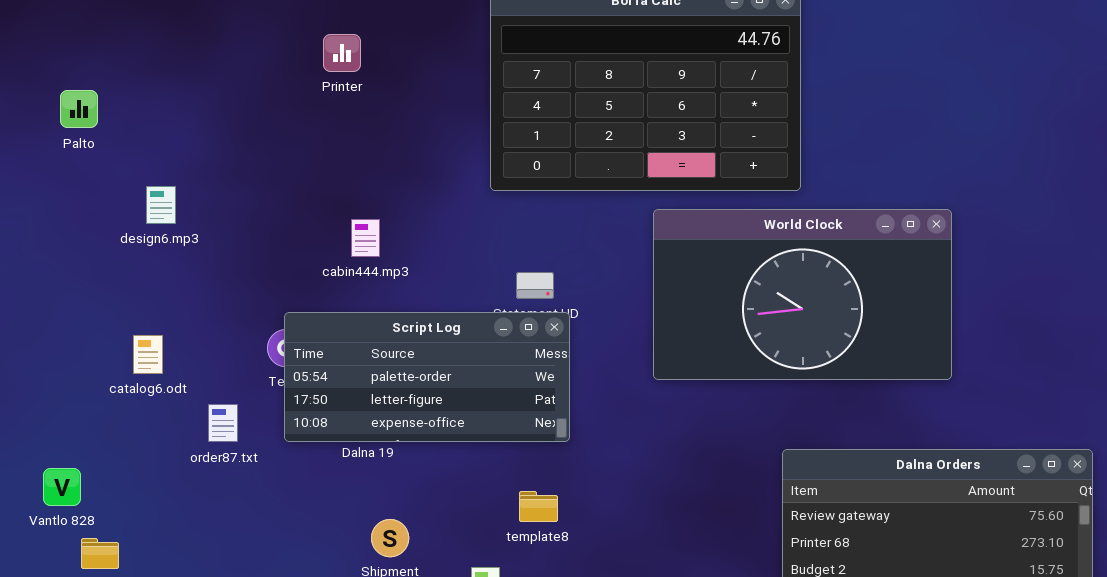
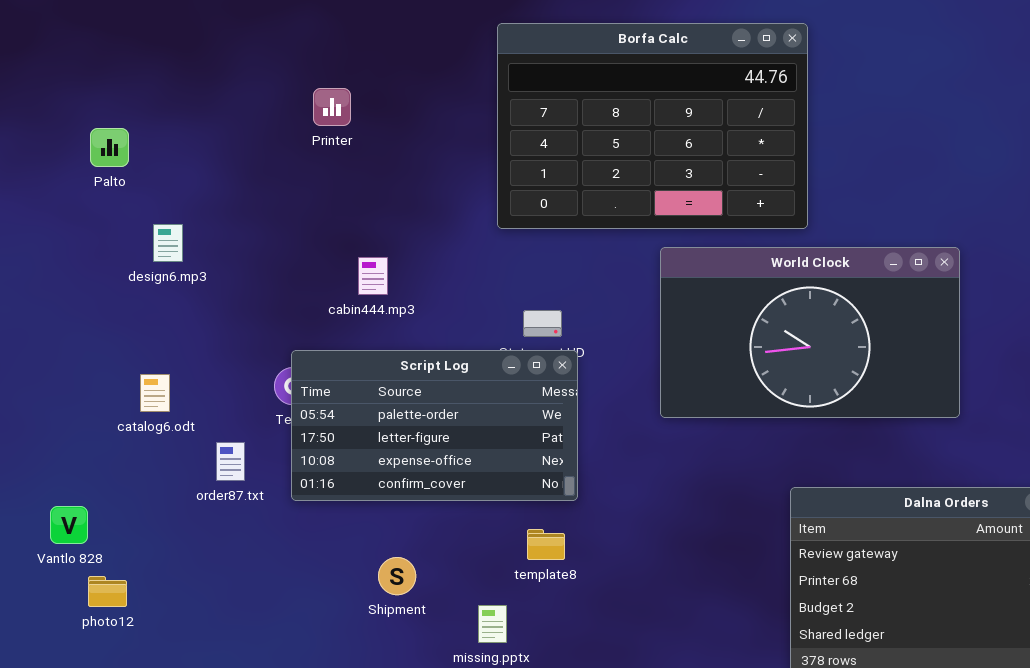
Printer: [323,34,361,72] -> [313,88,351,126], moved
Palto: [60,90,98,128] -> [90,128,129,167], moved
Script Log: [284,312,570,442] -> [291,350,578,501], resized

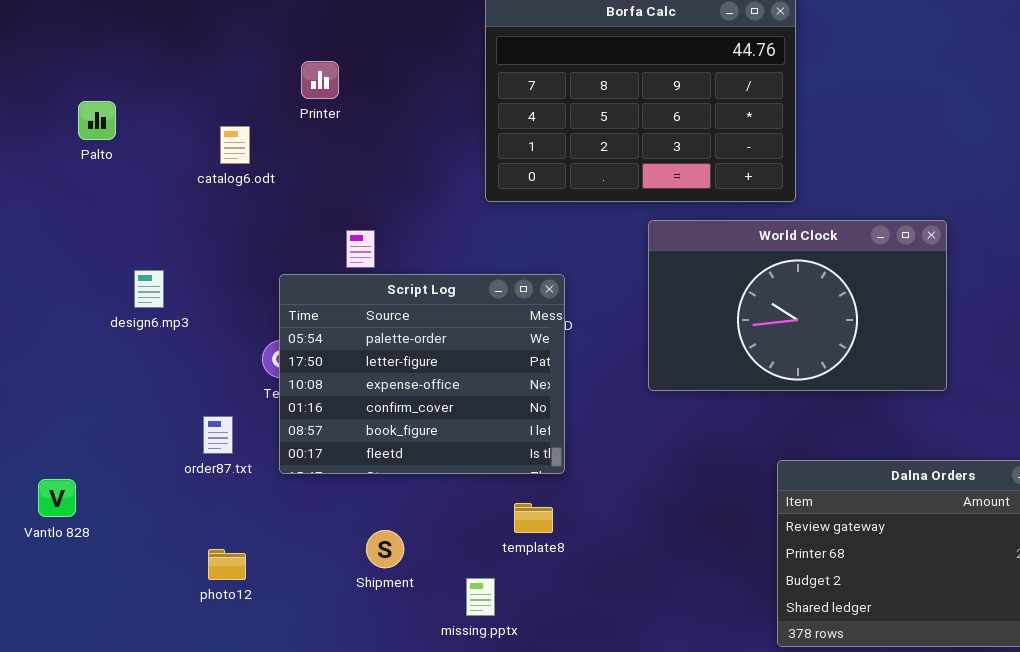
design6.mp3: [153,224,183,262] -> [134,270,164,308], moved
Script Log: [291,350,578,501] -> [279,274,565,474], resized
catalog6.odt: [140,374,170,412] -> [220,126,250,164], moved
photo12: [88,576,127,607] -> [208,549,246,580], moved

